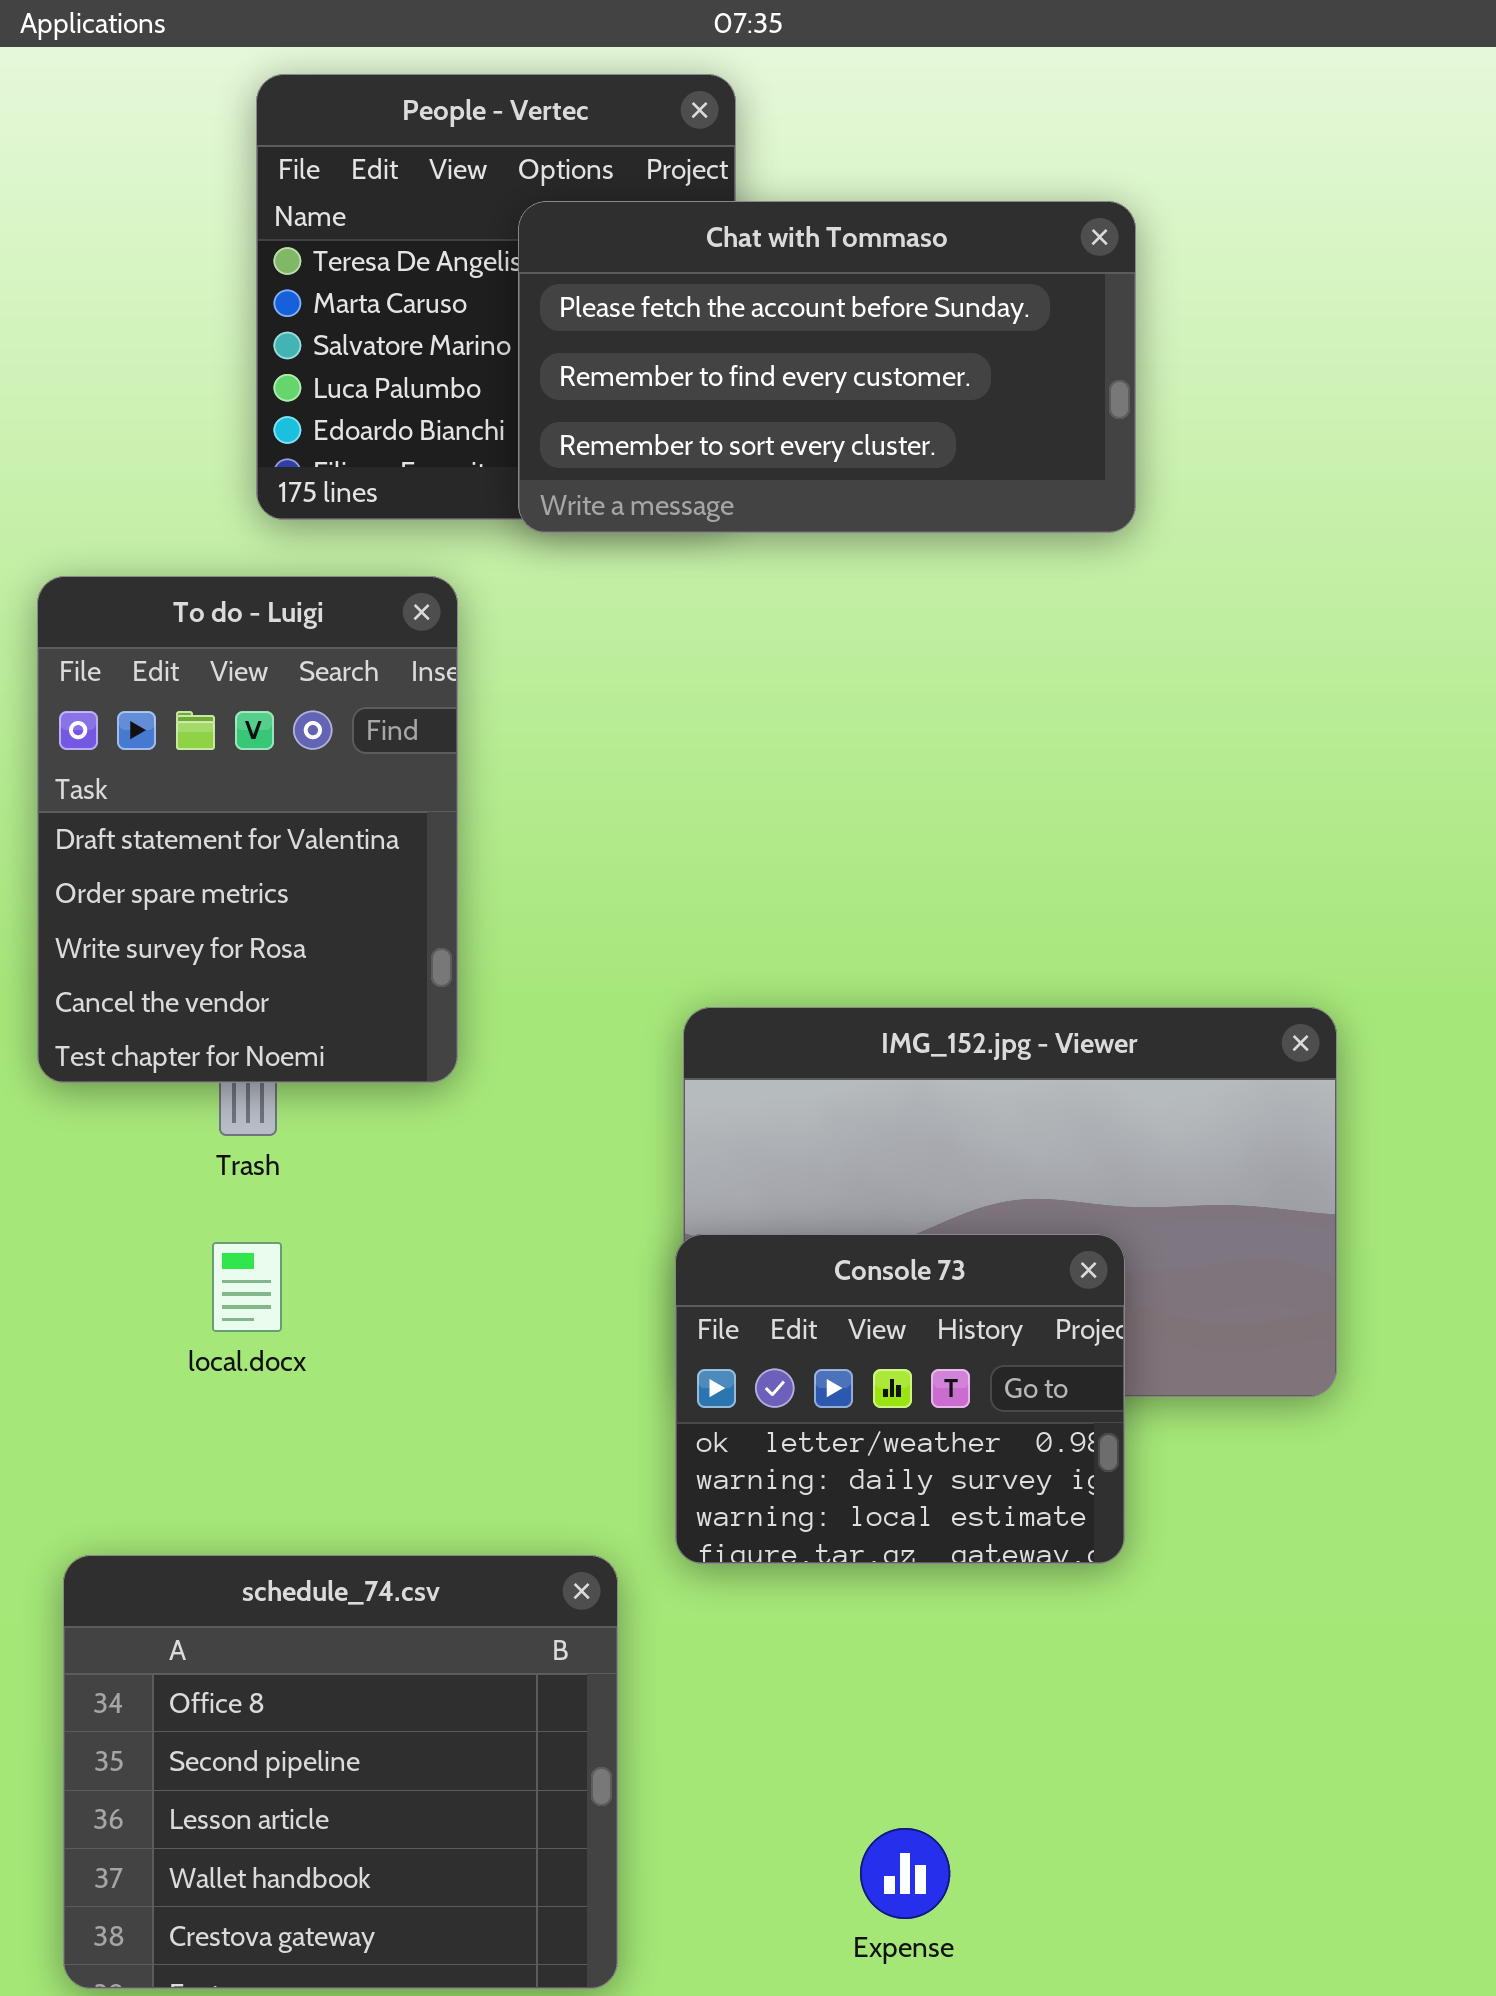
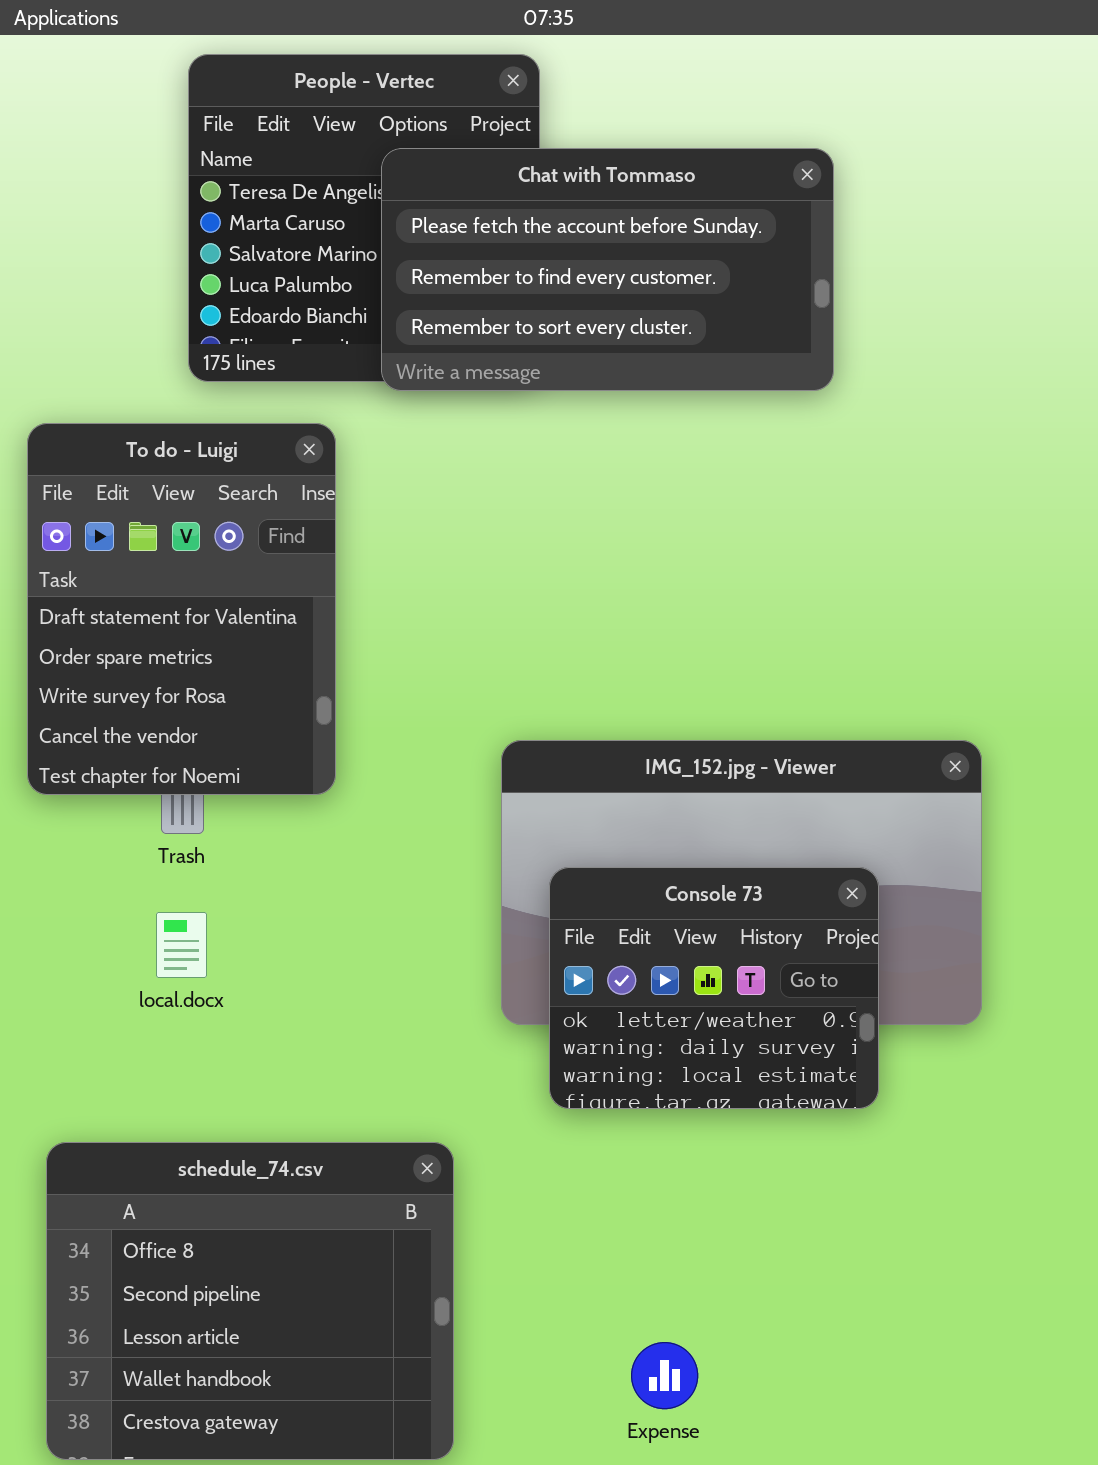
Console 73: [675,1234,1125,1564] -> [549,867,879,1109], moved

